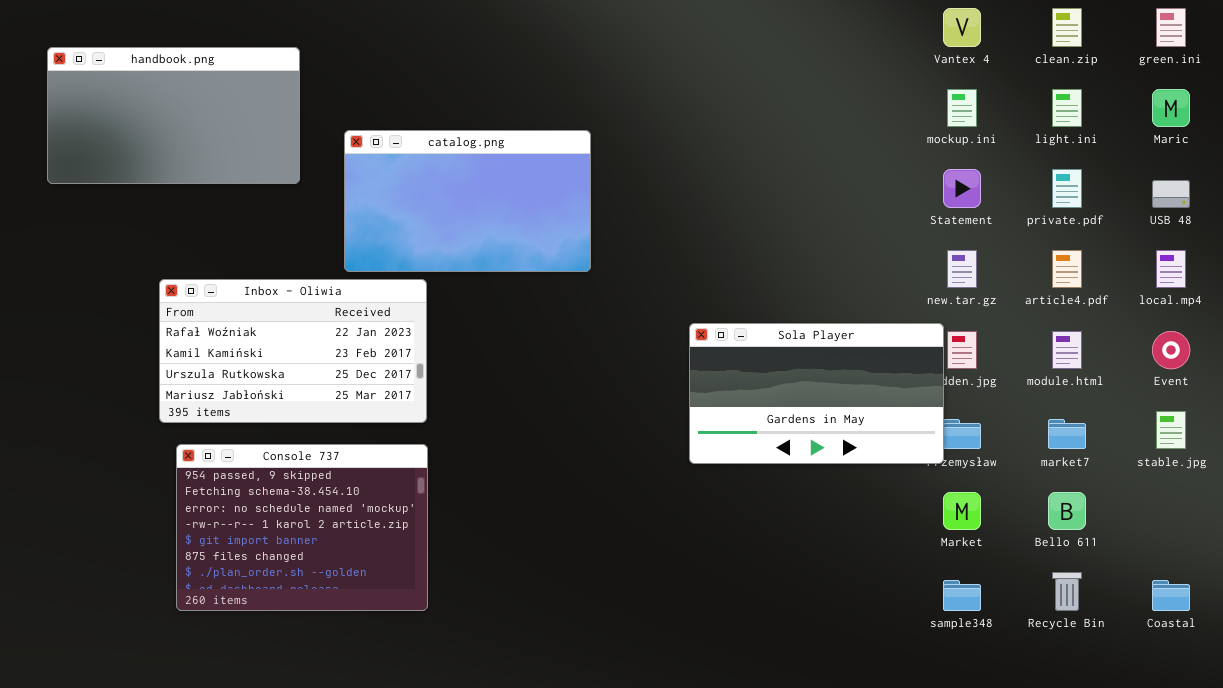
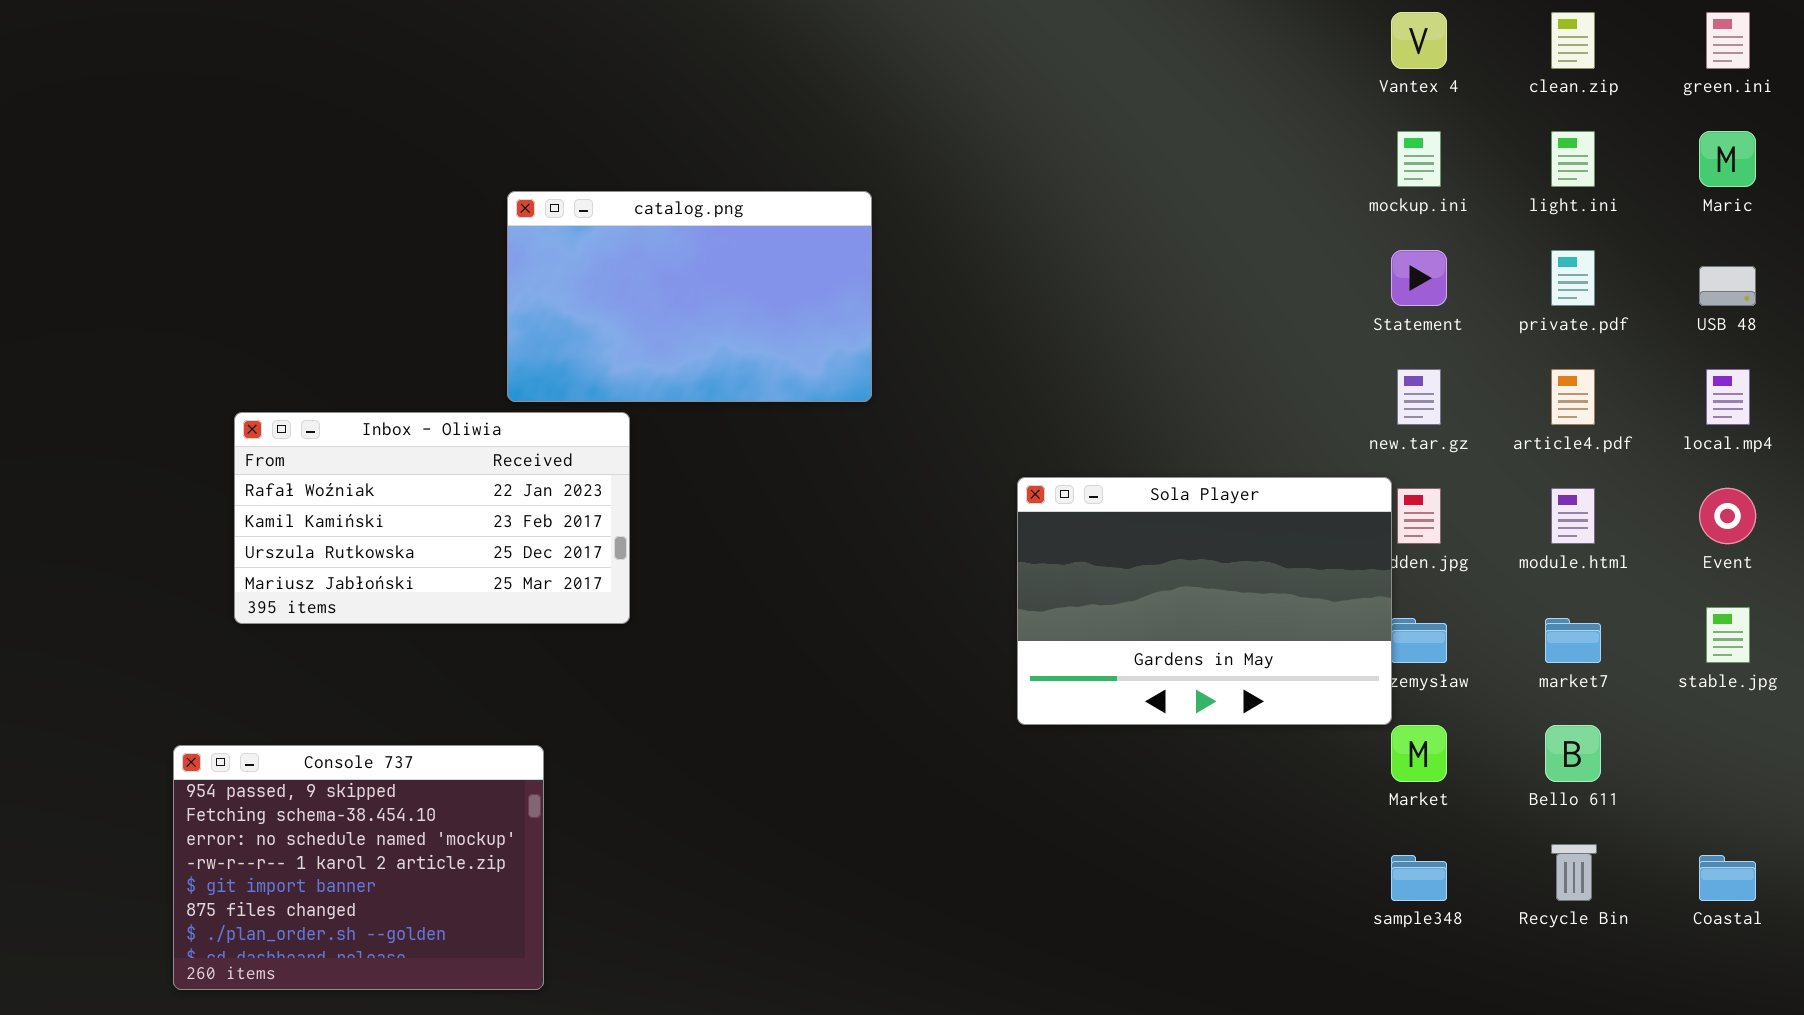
handbook.png: [47,47,300,184] -> none, closed
Sola Player: [689,323,944,464] -> [1017,477,1392,725], resized
Console 737: [176,444,428,611] -> [173,745,544,990], moved

